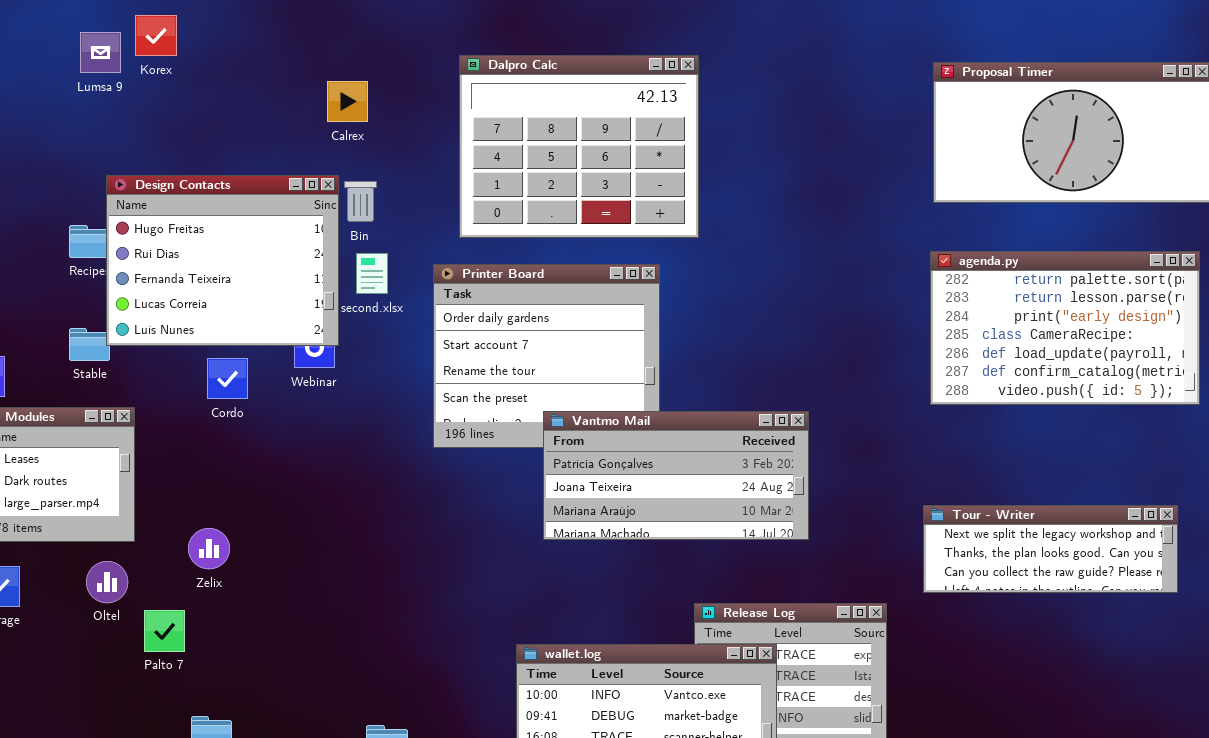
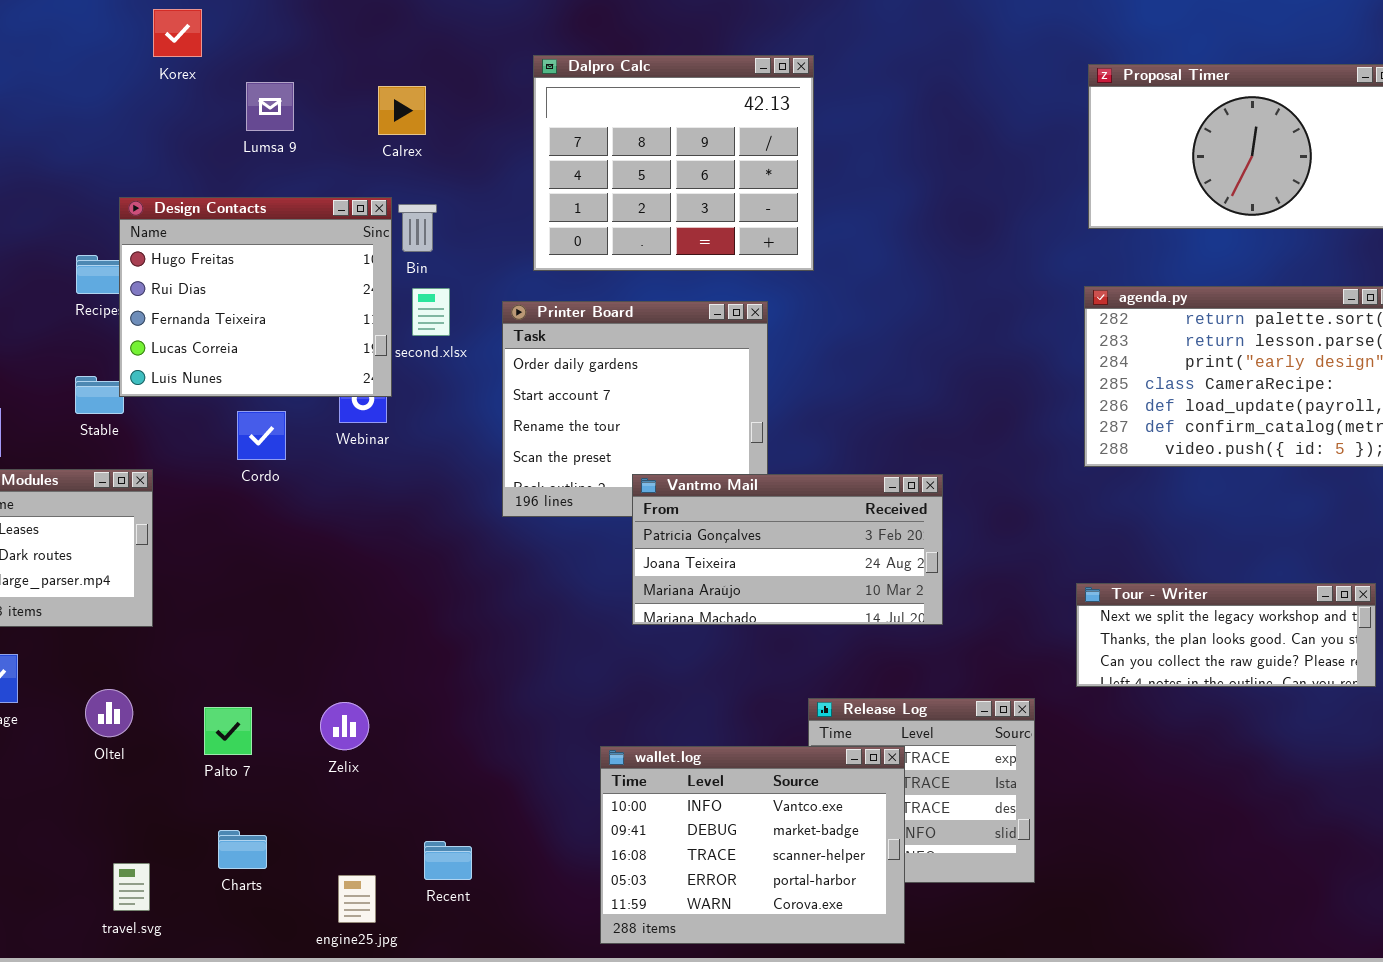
Lumsa 9: [80,32,121,73] -> [246,82,294,131], moved
Zelix: [188,528,230,569] -> [320,702,369,750], moved
Oltel: [86,561,128,603] -> [85,689,133,737], moved
Palto 7: [144,610,185,652] -> [204,707,252,755], moved

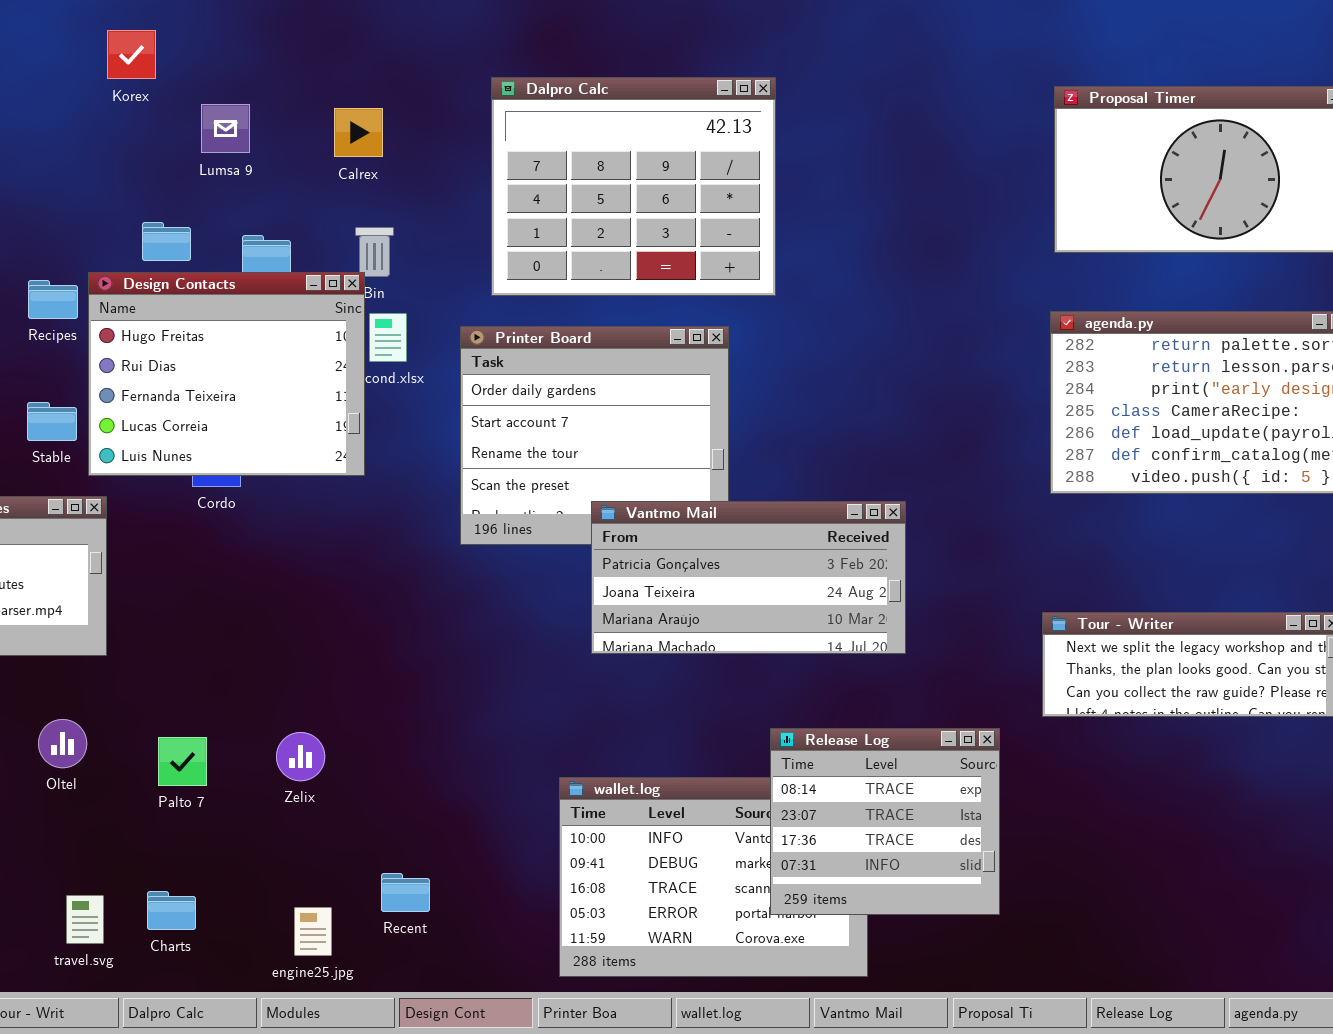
Design Contacts: [119,197,392,397] -> [88,272,365,476], moved
Release Log: [808,698,1035,883] -> [770,728,1000,915], raised
Charts: [218,830,267,869] -> [147,891,196,930], moved

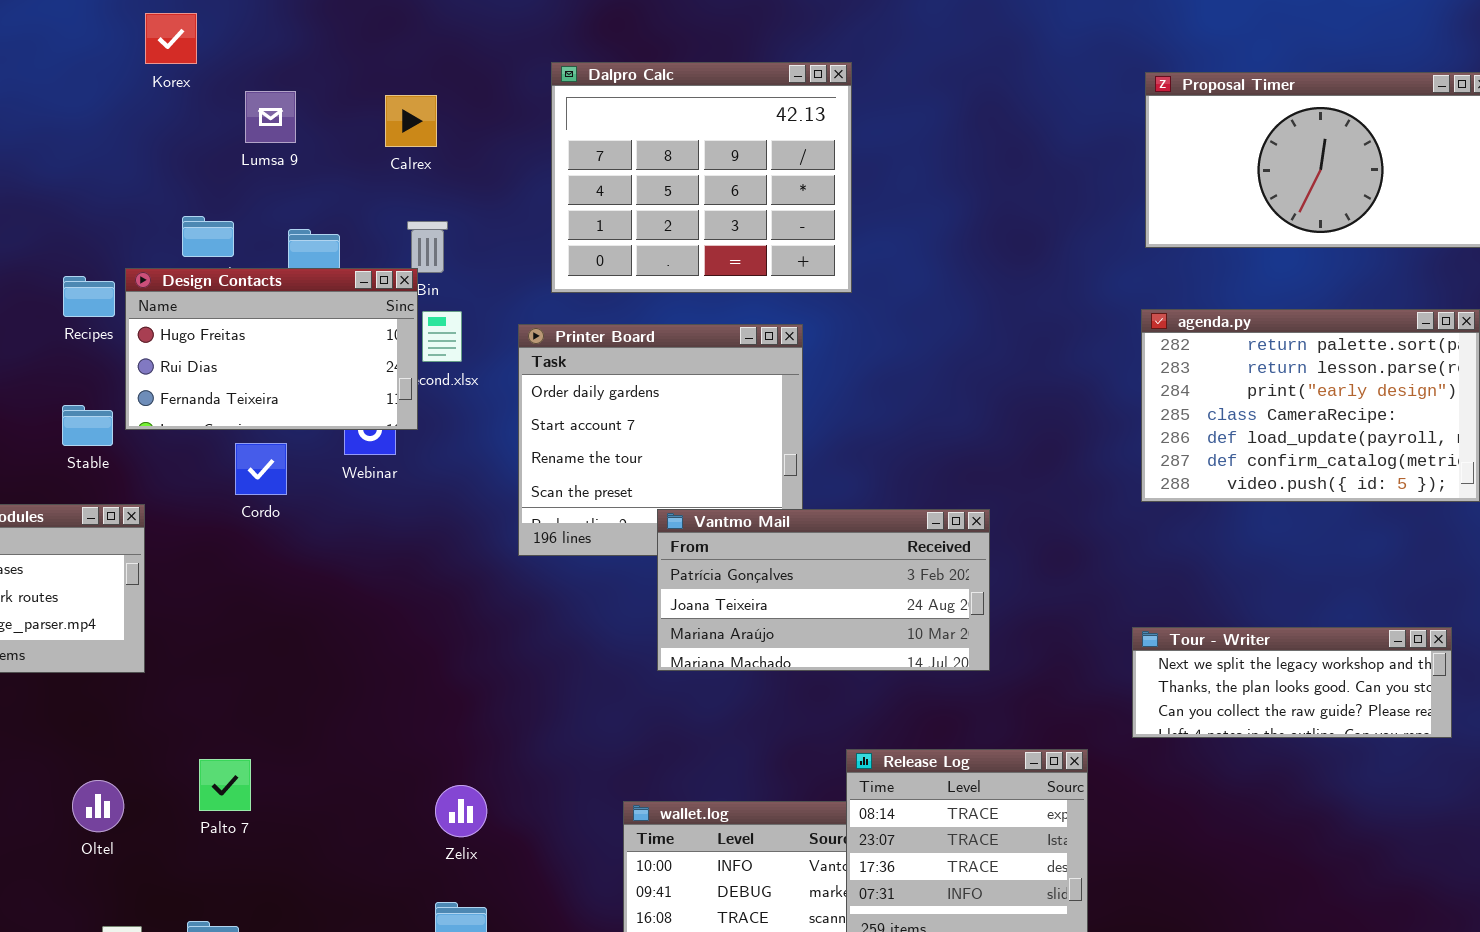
Design Contacts: [88,272,365,476] -> [125,268,418,430], resized
Oltel: [38,719,87,768] -> [72,780,124,832], moved
Zelix: [276,732,325,781] -> [435,785,487,837], moved

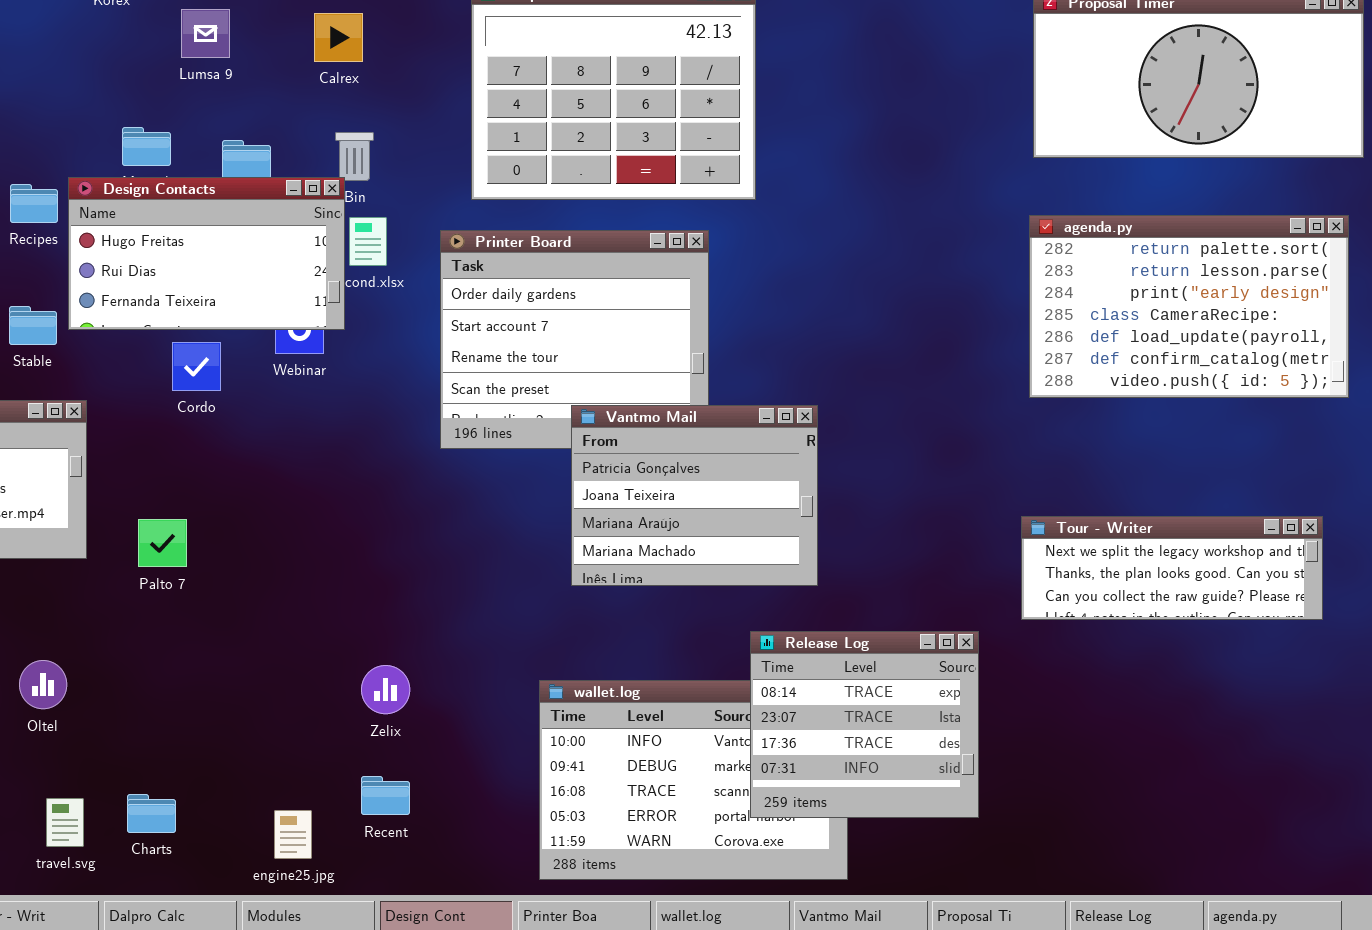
Vantmo Mail: [657,509,990,671] -> [571,405,818,586], resized
Palto 7: [199,759,251,811] -> [138,519,187,567], moved

